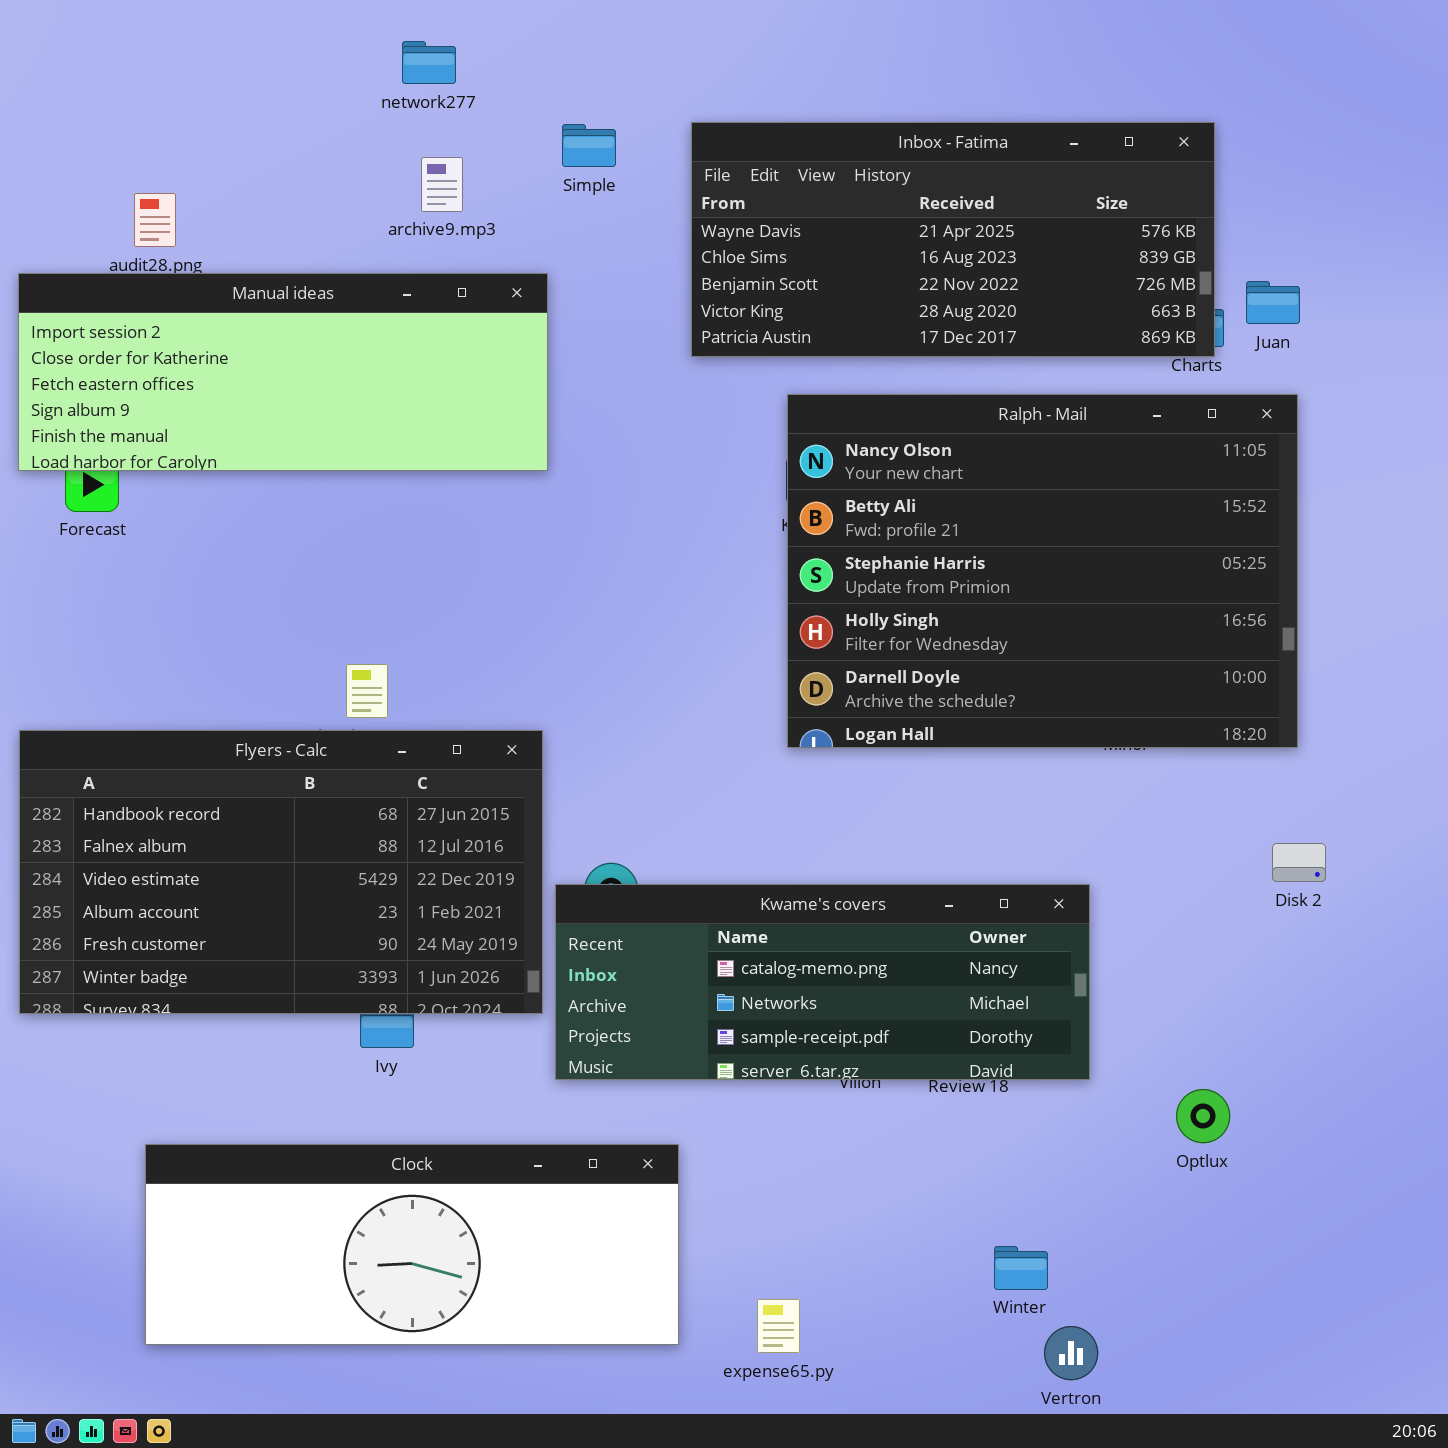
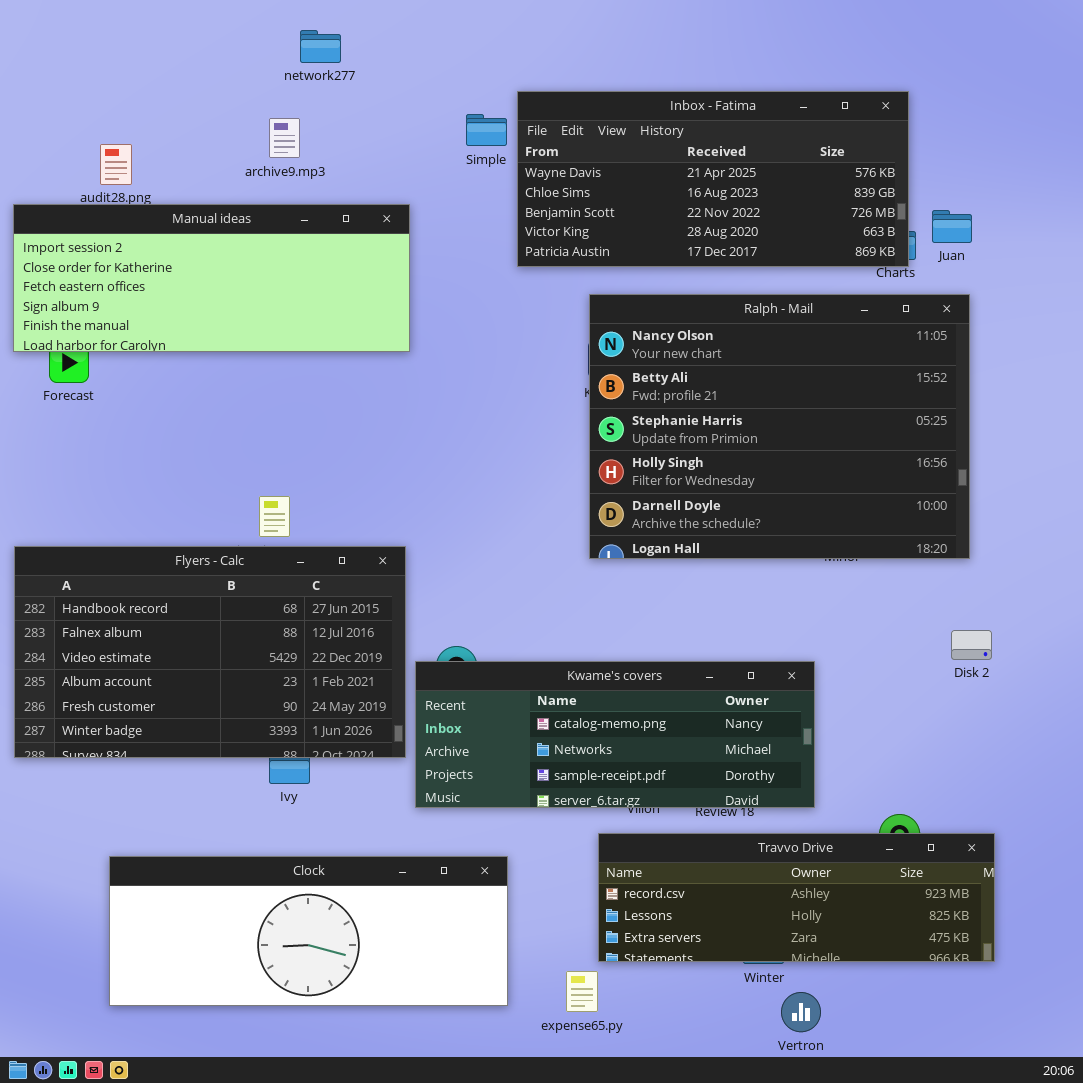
Simple: [562,124,616,167] -> [466,114,507,146], moved
archive9.mp3: [421,157,463,212] -> [269,118,300,158], moved
Travvo Drive: none -> [598,833,995,962], opened

